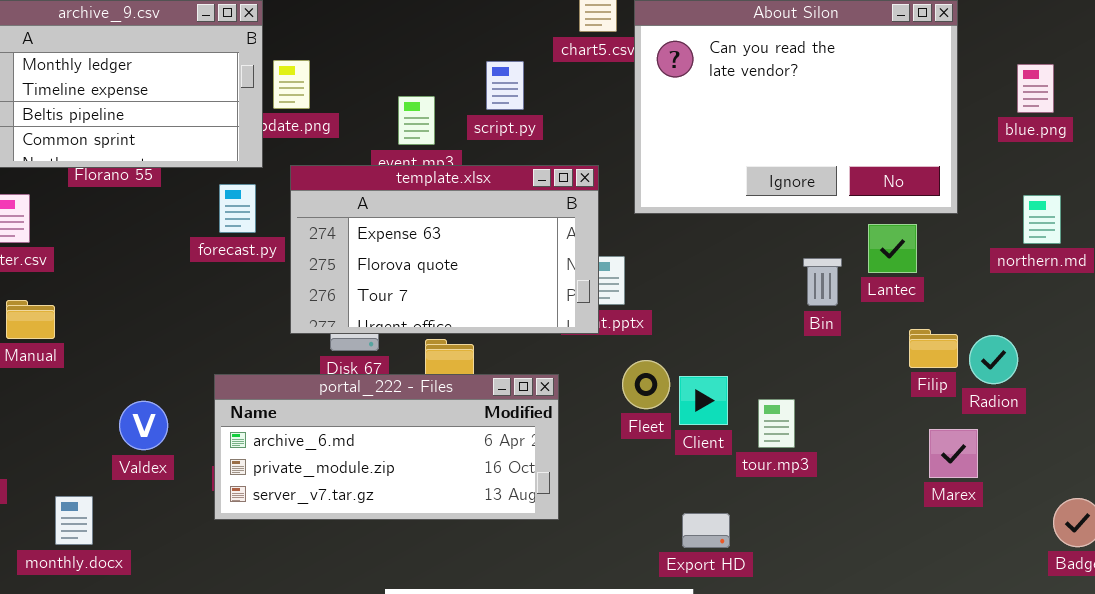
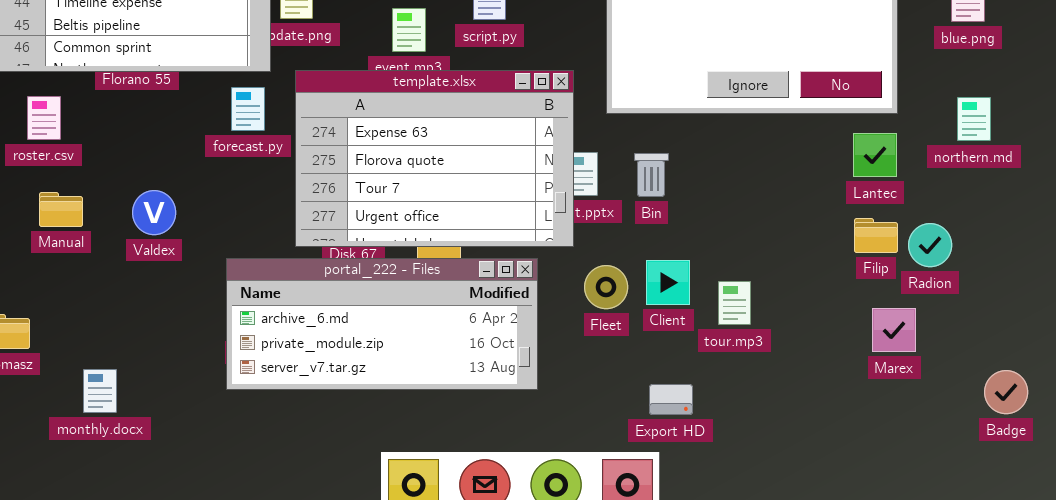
template.xlsx: [290,165,599,334] -> [295,70,574,247], resized
Lantec: [868,224,917,273] -> [853,133,897,177], moved
Bin: [803,258,842,306] -> [634,153,669,197], moved
Fleet: [622,360,670,409] -> [584,265,628,309], moved
Valdex: [119,401,168,450] -> [132,190,176,235], moved

